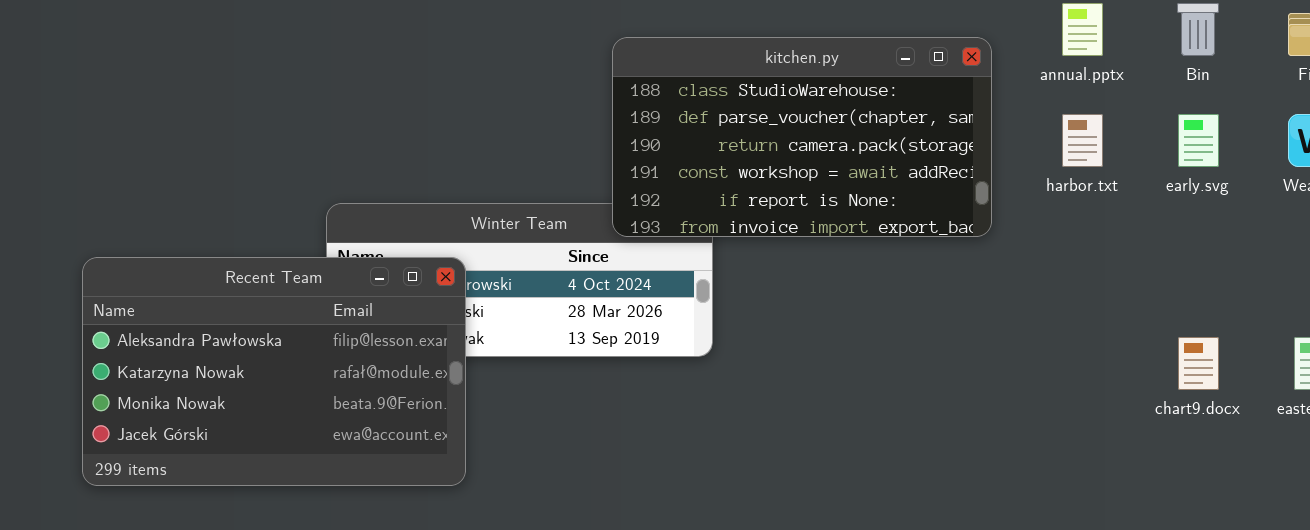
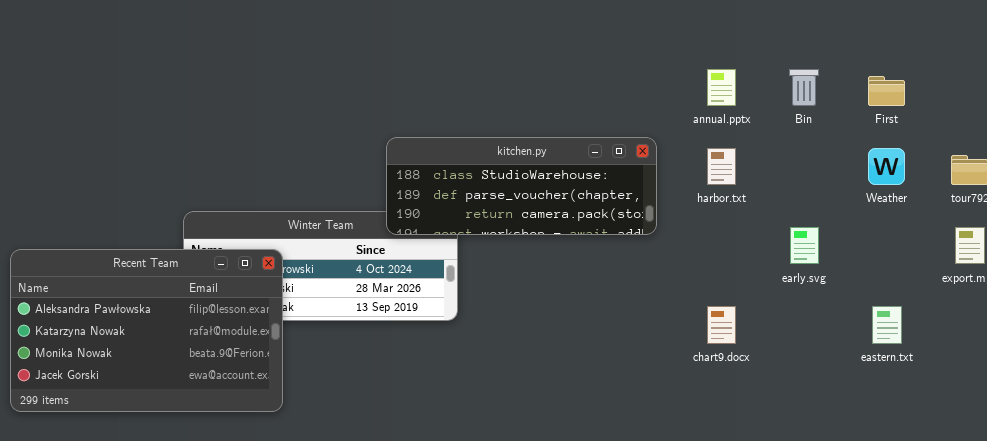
kitchen.py: [612,37,992,237] -> [386,137,657,235], resized
early.svg: [1178,114,1219,167] -> [790,227,819,264], moved
chart9.docx: [1178,337,1219,390] -> [707,306,736,344], moved

